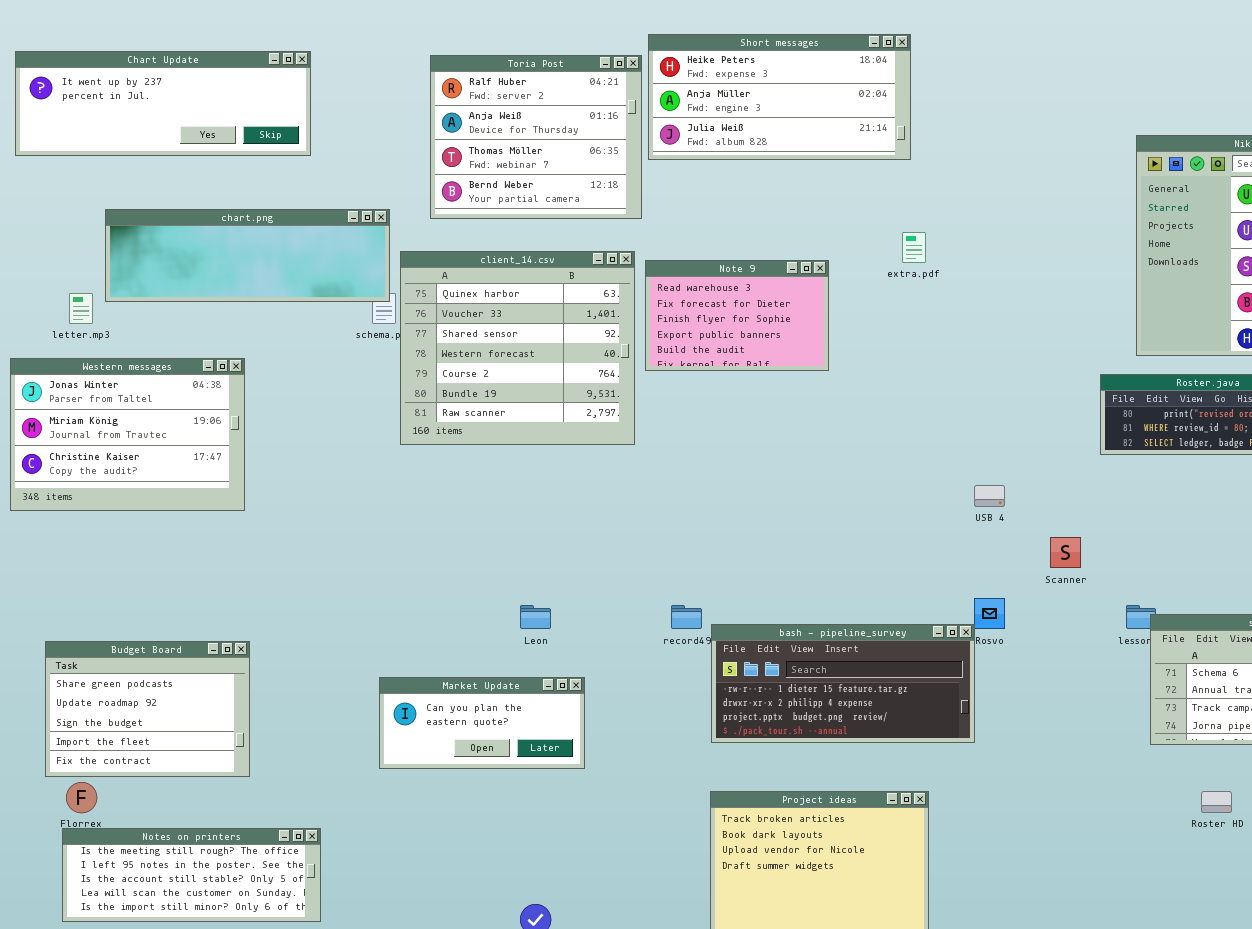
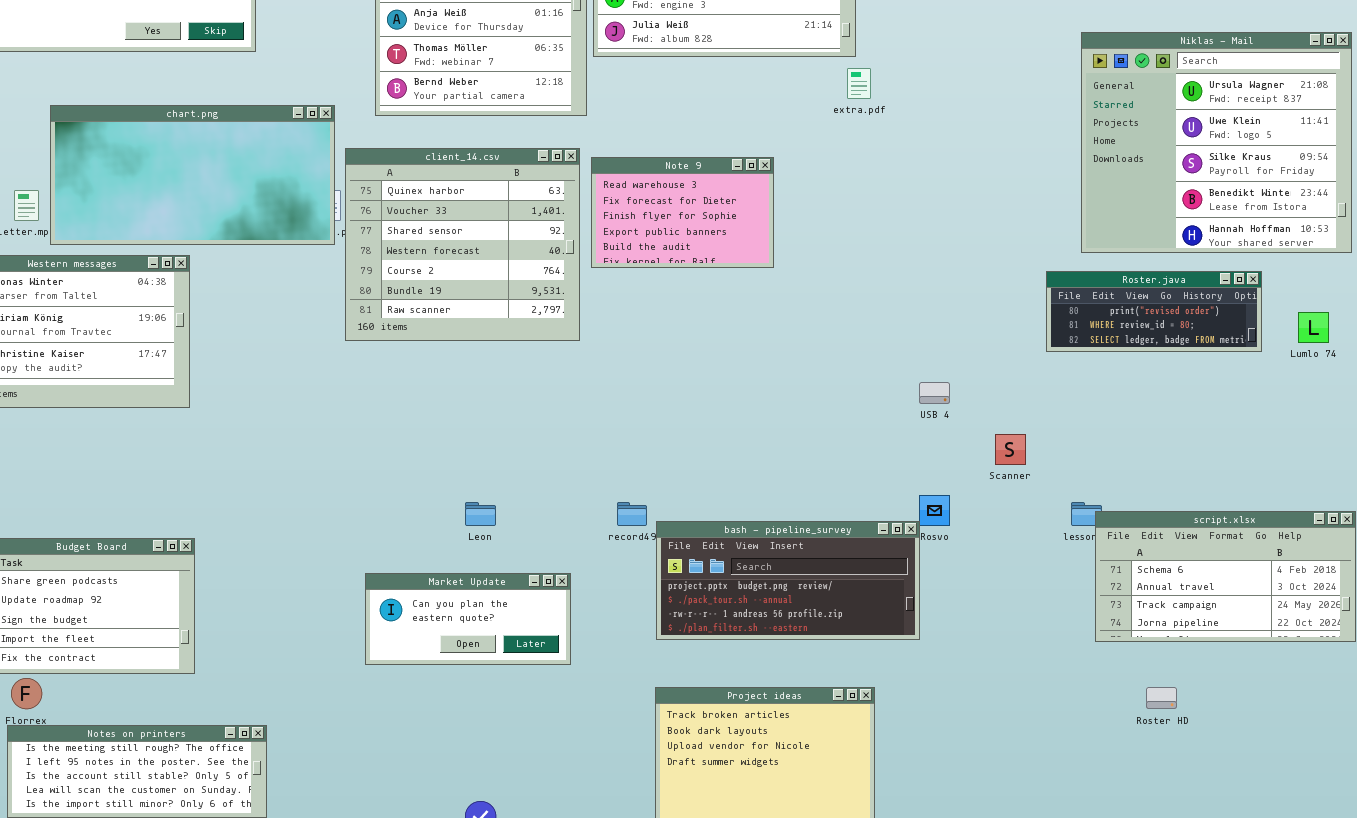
chart.png: [105,209,390,302] -> [50,105,335,245], resized
extra.pdf: [902,232,926,263] -> [847,68,871,99], moved
bash - pipeline_survey: [711,624,975,743] -> [656,521,920,640], scrolled down 2 rows
Market Update: [379,677,585,769] -> [365,573,571,665], moved

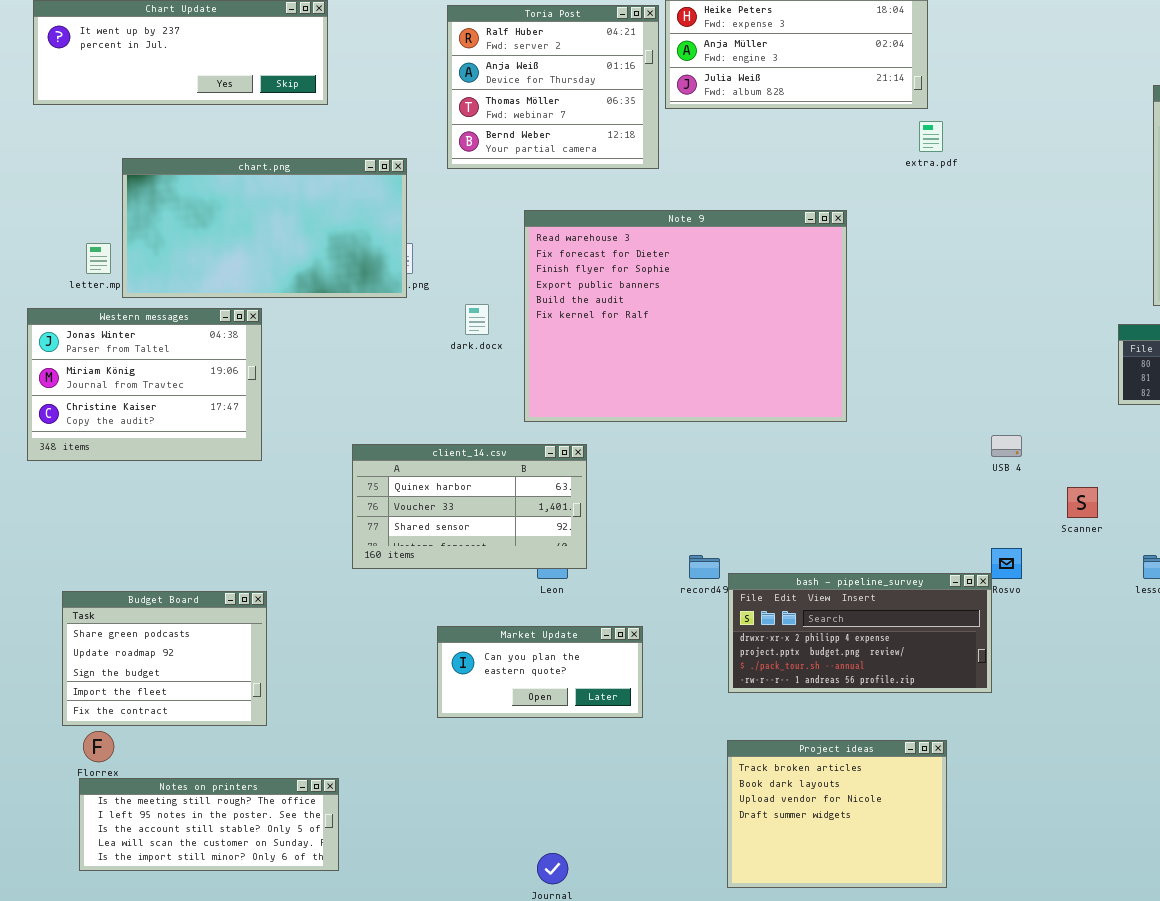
client_14.csv: [345,148,580,341] -> [352,444,587,569], moved, resized
Note 9: [591,157,774,268] -> [524,210,847,422], resized
bash - pipeline_survey: [656,521,920,640] -> [728,573,992,693], scrolled up 1 row

